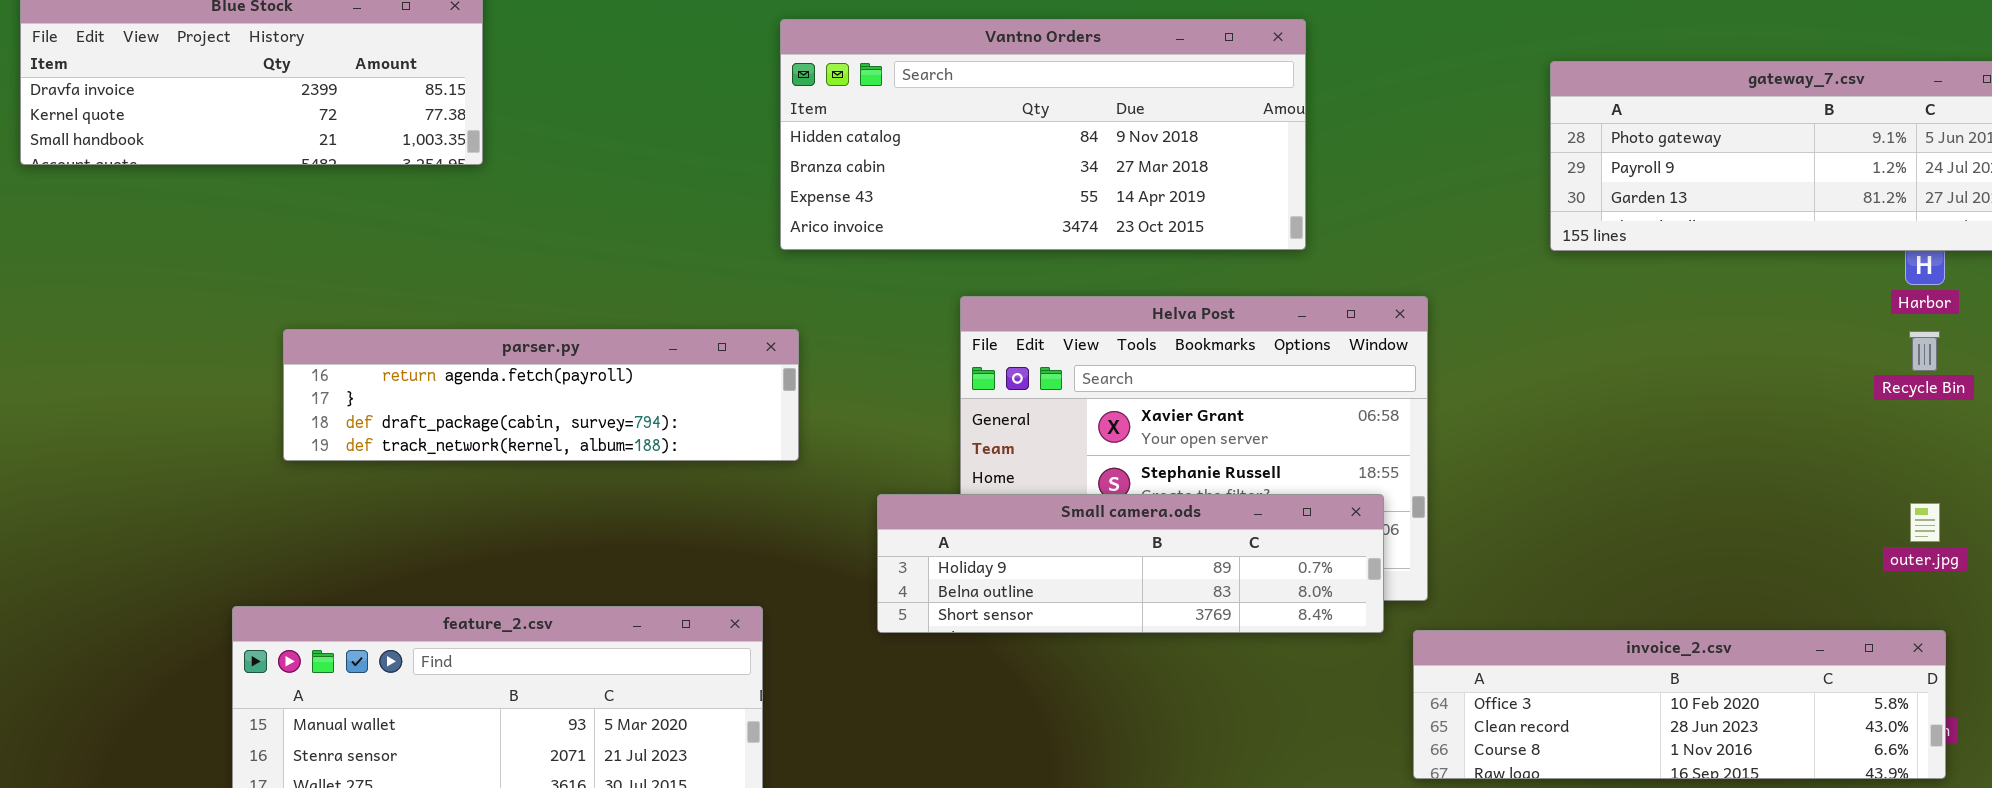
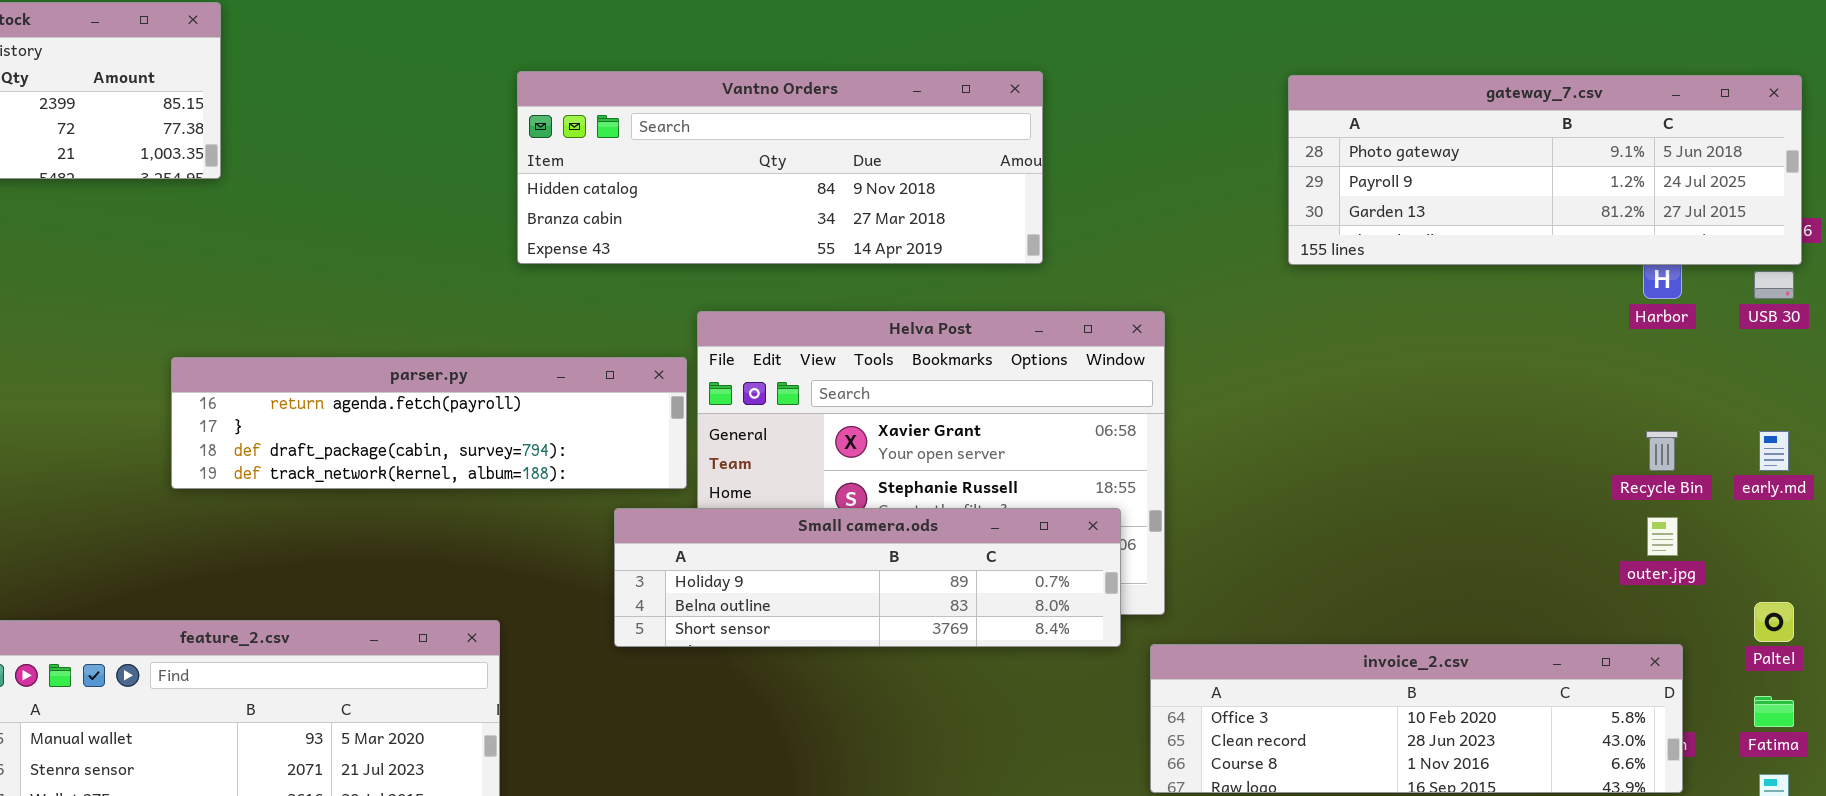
Vantno Orders: [780,19,1306,250] -> [517,71,1043,264], resized
parser.py: [283,329,799,461] -> [171,357,687,489], moved
Recycle Bin: [1909,331,1940,371] -> [1646,431,1678,471], moved

